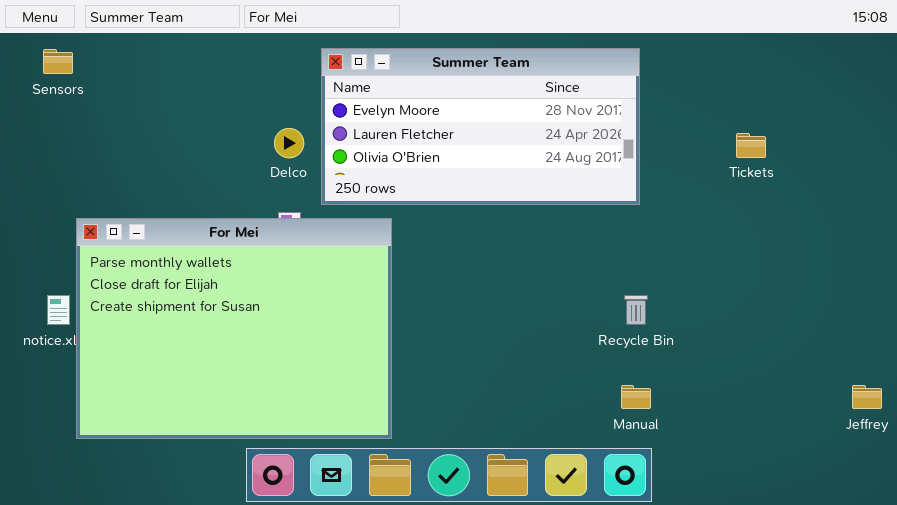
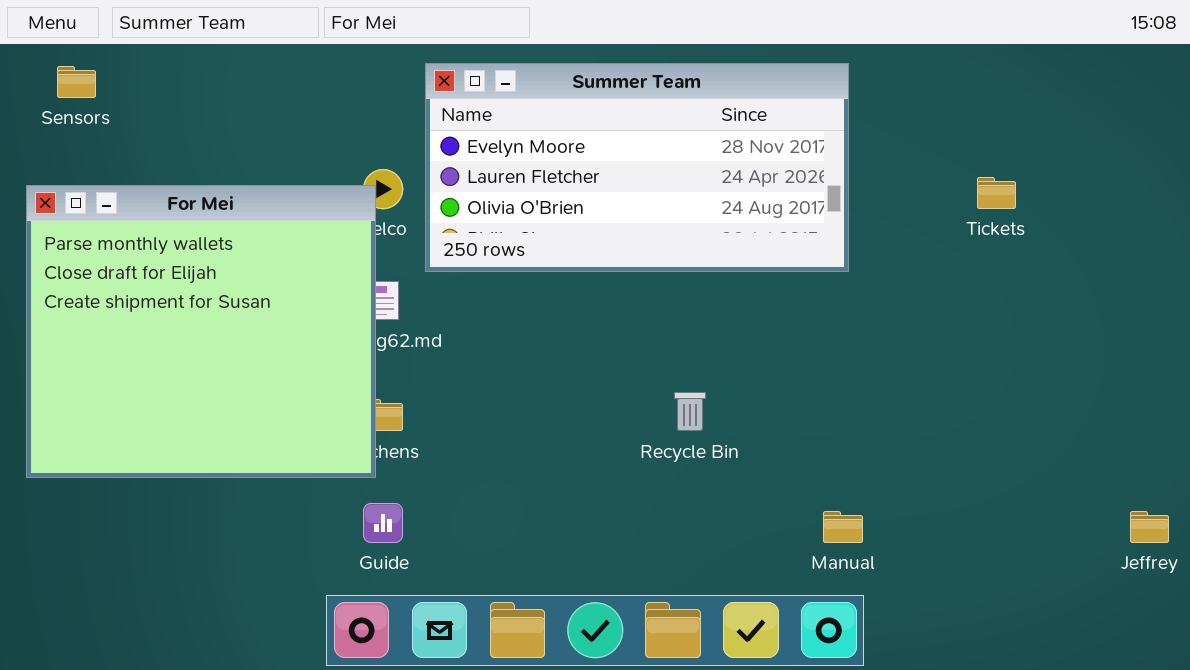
For Mei: [76,218,392,439] -> [26,185,376,478], moved, resized
Recycle Bin: [624,295,648,325] -> [674,392,706,431], moved

